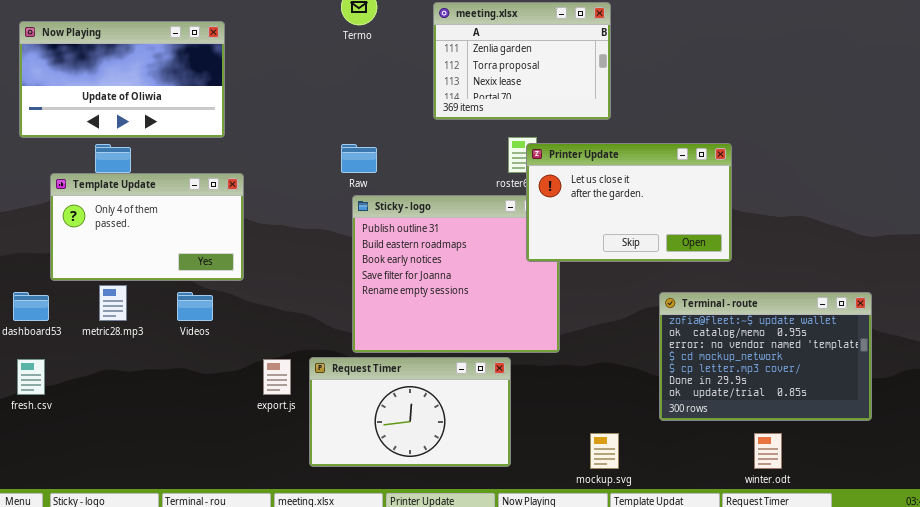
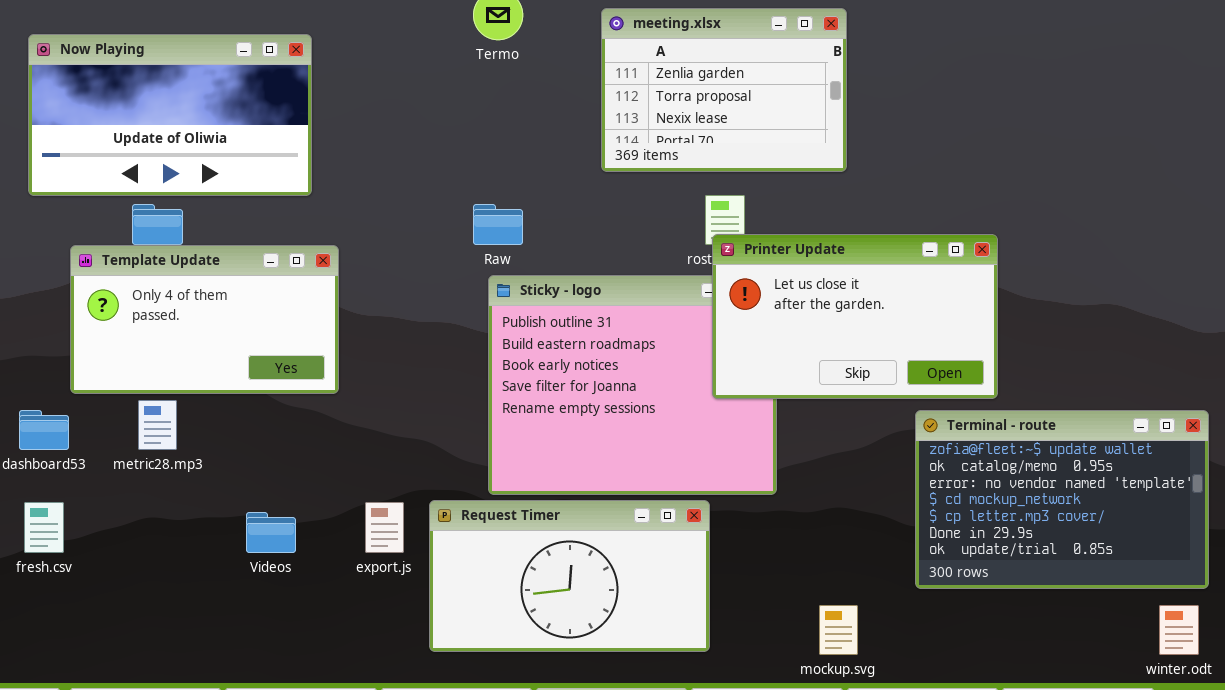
Printer Update: [526,143,732,262] -> [712,234,998,399], moved
Videos: [177,292,213,321] -> [246,512,296,553], moved
winter.odt: [754,433,782,469] -> [1159,605,1199,655], moved

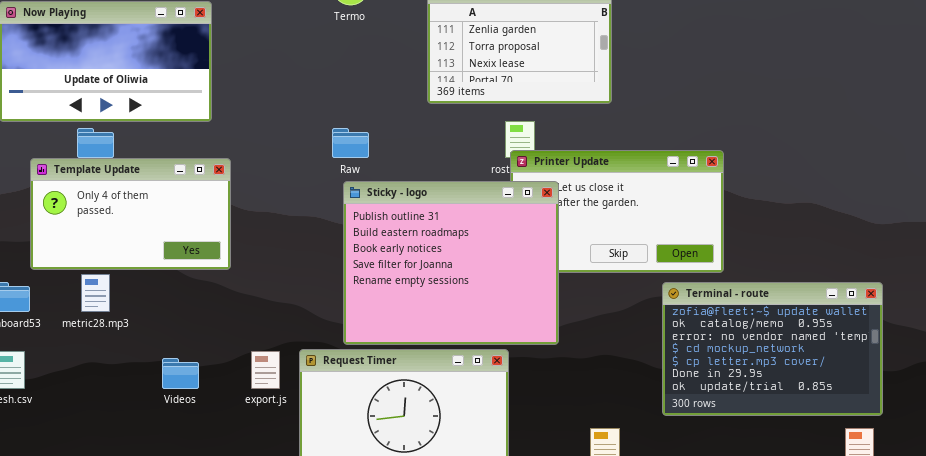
Sticky - logo: [488,275,777,495] -> [343,181,559,345], raised

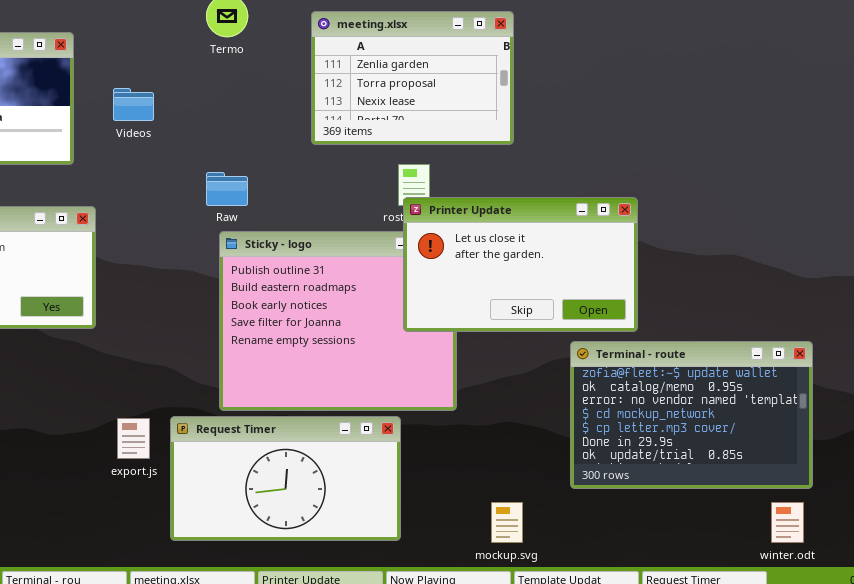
Printer Update: [510,150,724,273] -> [403,197,638,332], raised
Videos: [162,358,199,389] -> [113,88,154,121], moved

